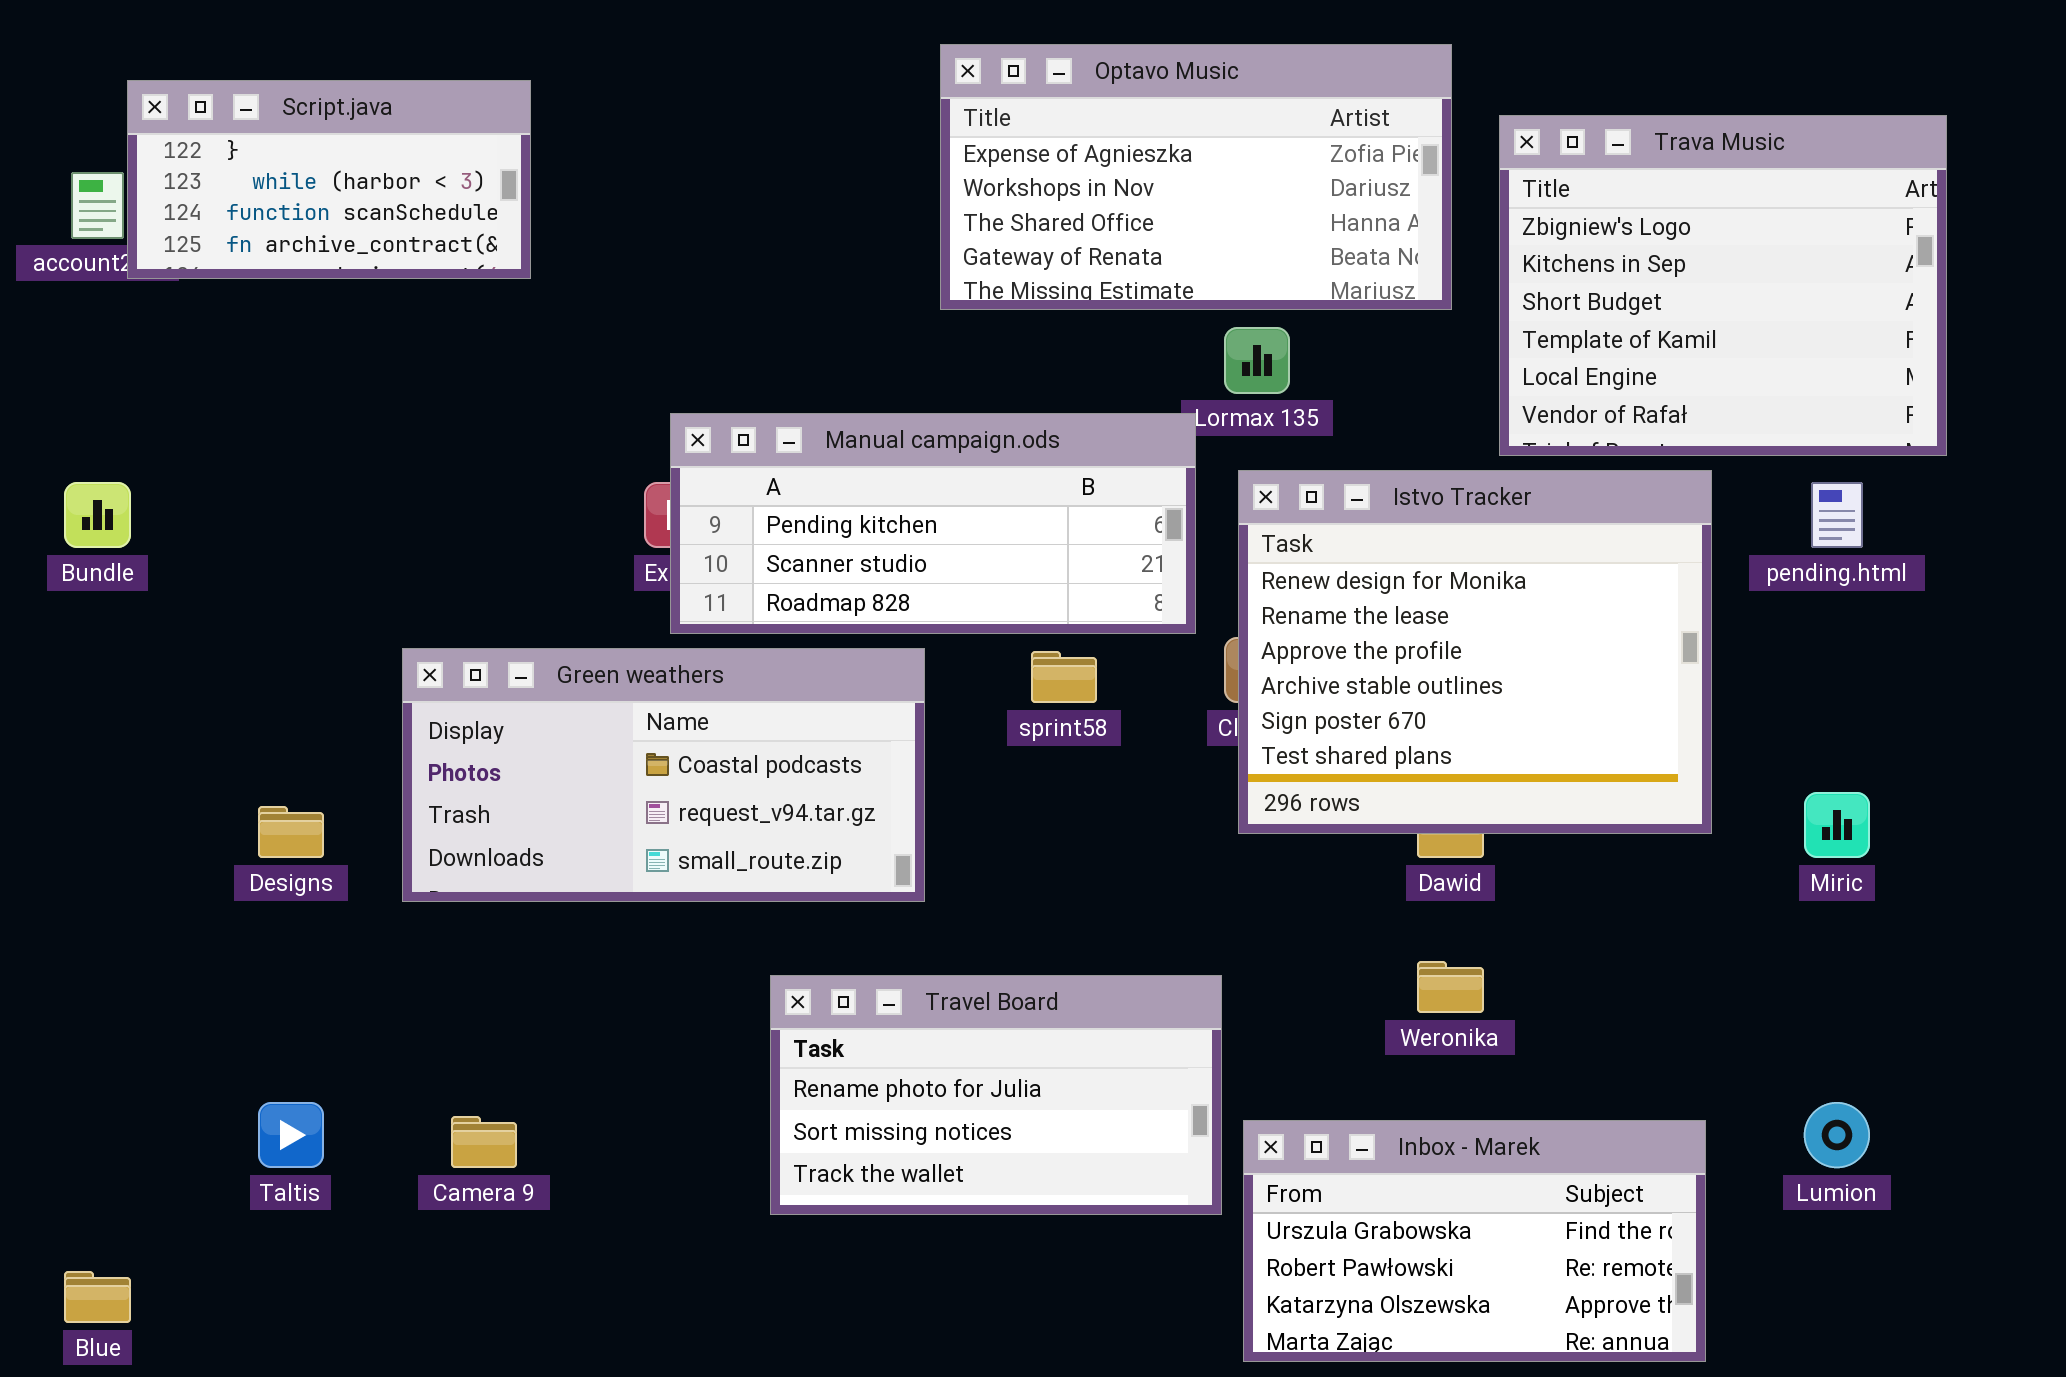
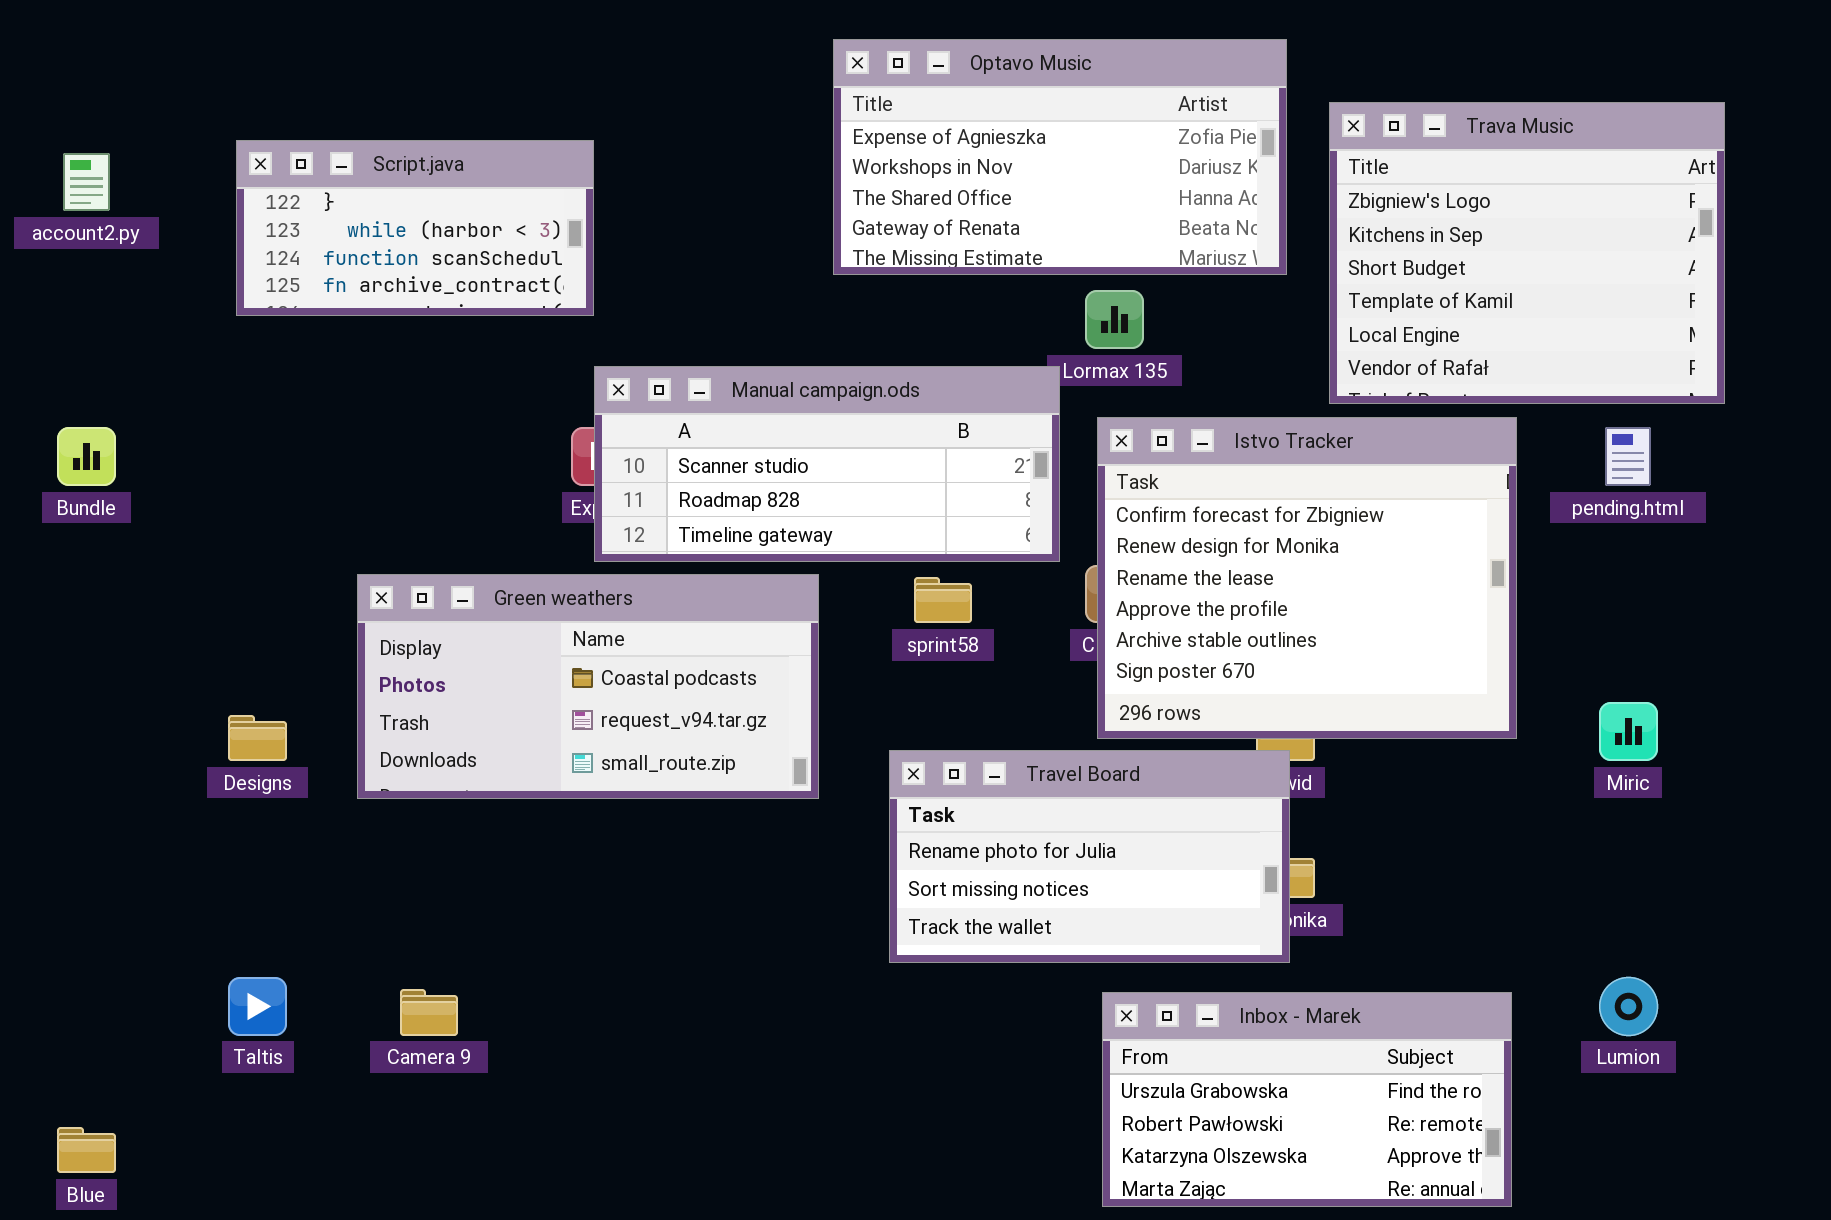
Script.java: [127,80,531,279] -> [236,140,594,316], moved
Manual campaign.ods: [670,413,1196,634] -> [594,366,1060,562], scrolled down 1 row
Istvo Tracker: [1238,470,1712,834] -> [1097,417,1517,739], scrolled up 1 row
Travel Board: [770,975,1222,1215] -> [889,750,1290,963], moved

